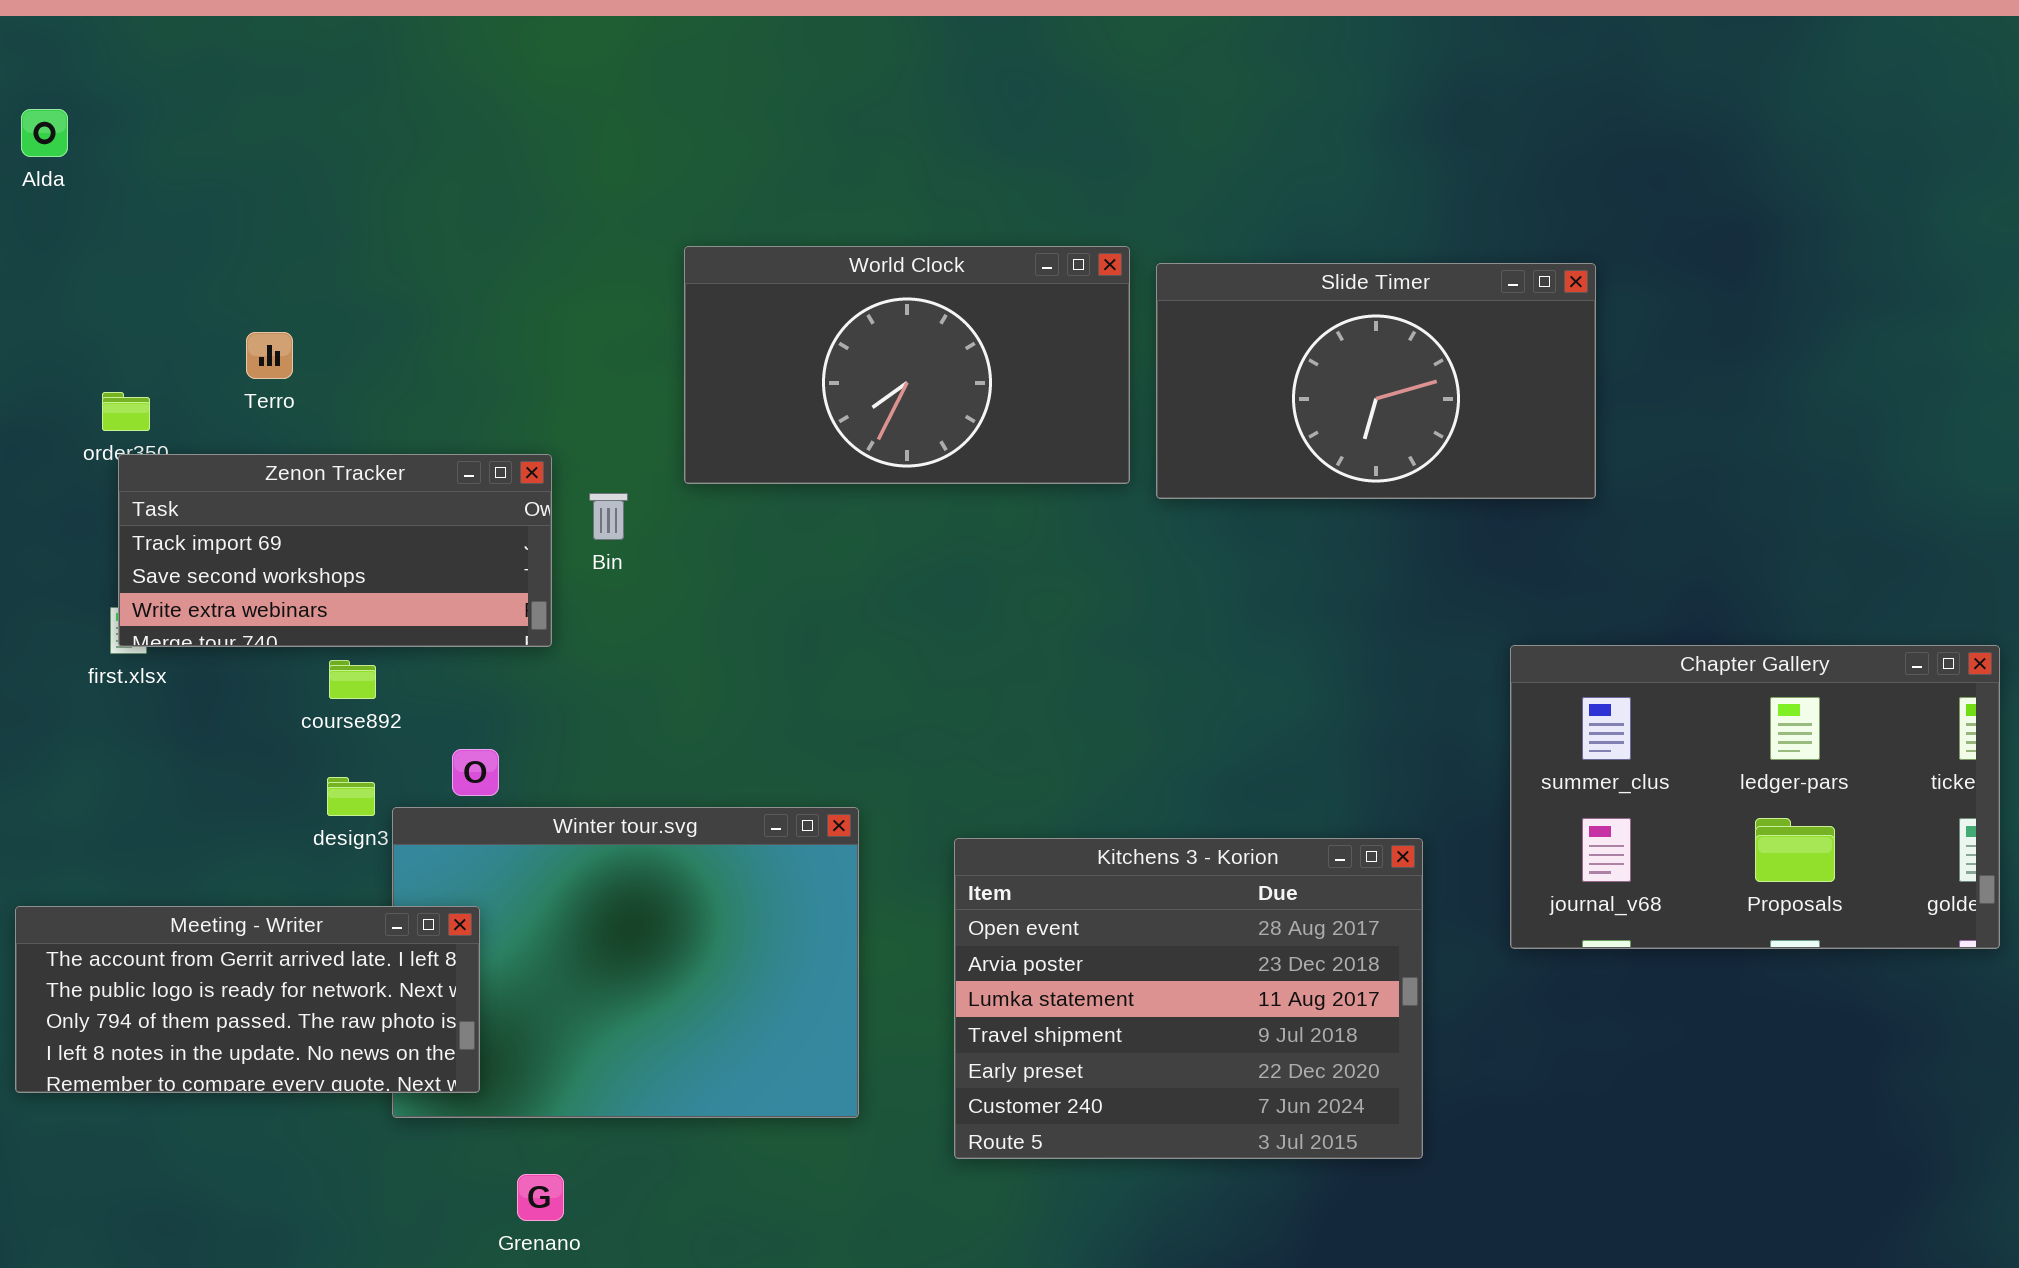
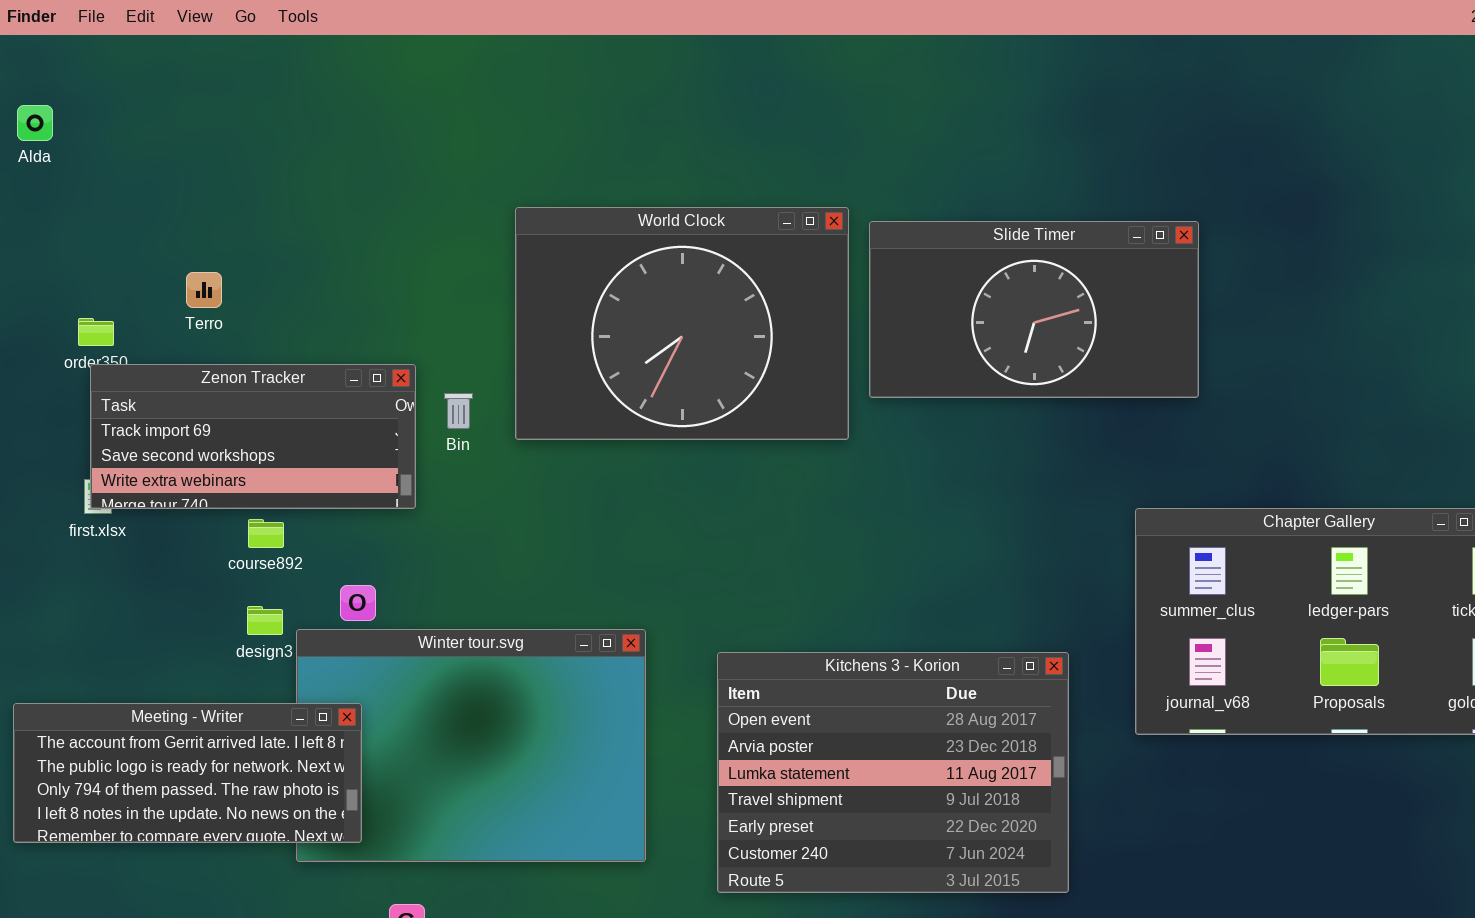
World Clock: [684,246,1130,484] -> [515,207,849,440], resized

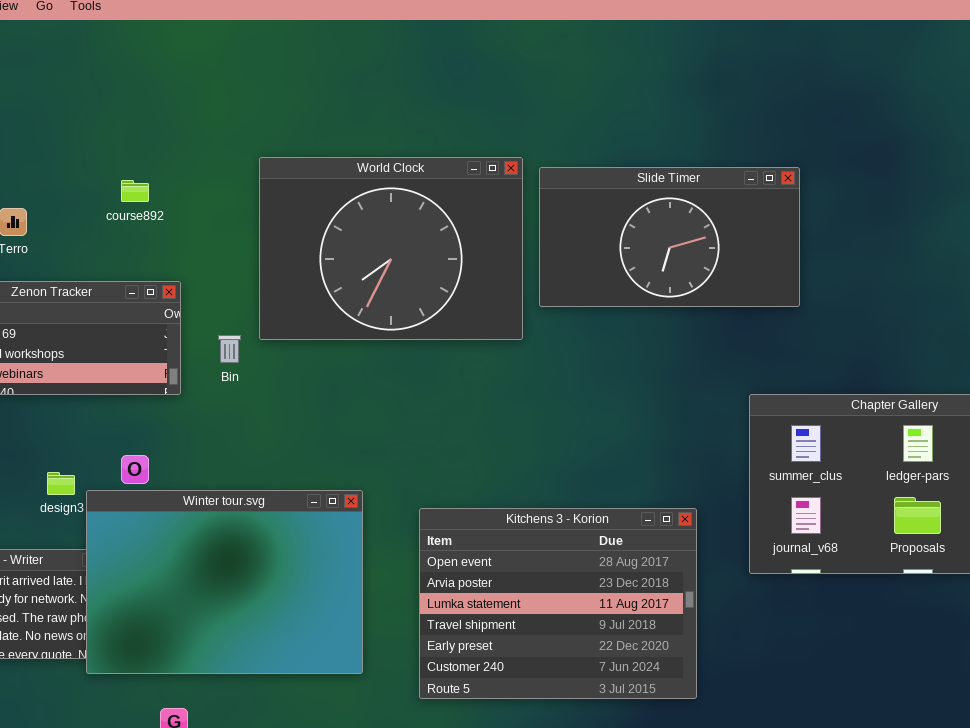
Bin: [444,393,473,429] -> [218,335,241,363], moved
course892: [248,519,284,548] -> [121,180,149,202], moved
Winter tour.svg: [296,629,646,862] -> [86,490,363,674], raised

